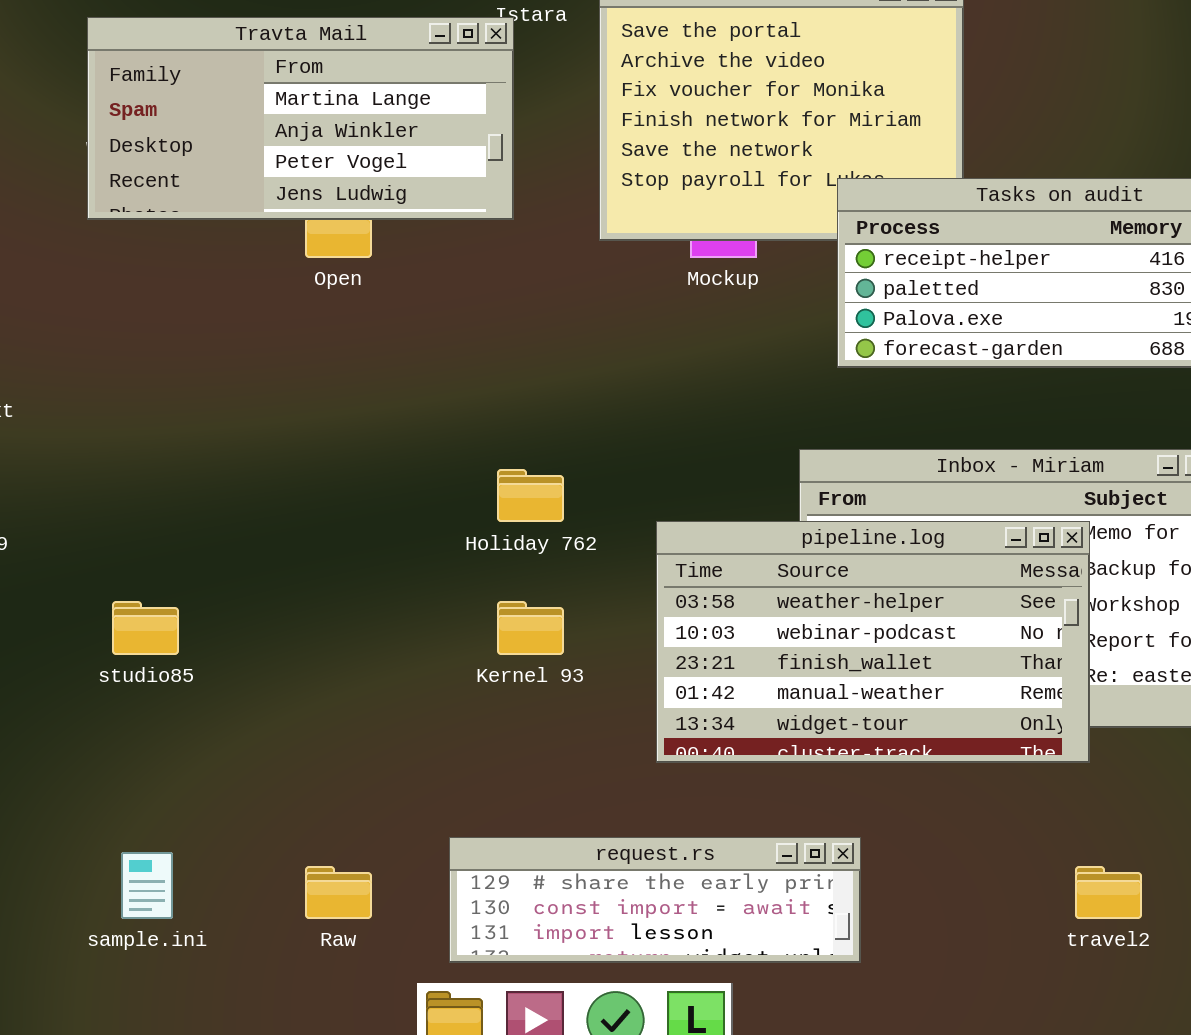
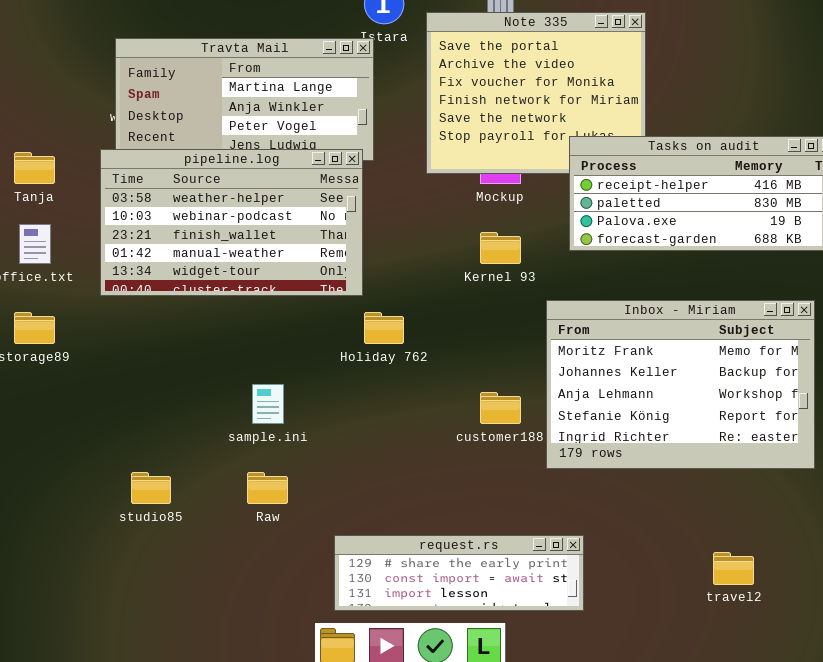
pipeline.log: [656,521,1090,763] -> [100,149,363,296], moved
studio85: [112,601,179,655] -> [131,472,171,504], moved
Kernel 93: [497,601,564,655] -> [480,232,521,264], moved
sample.ini: [121,852,173,919] -> [252,384,284,424], moved
Raw: [305,866,372,919] -> [247,472,288,504], moved

